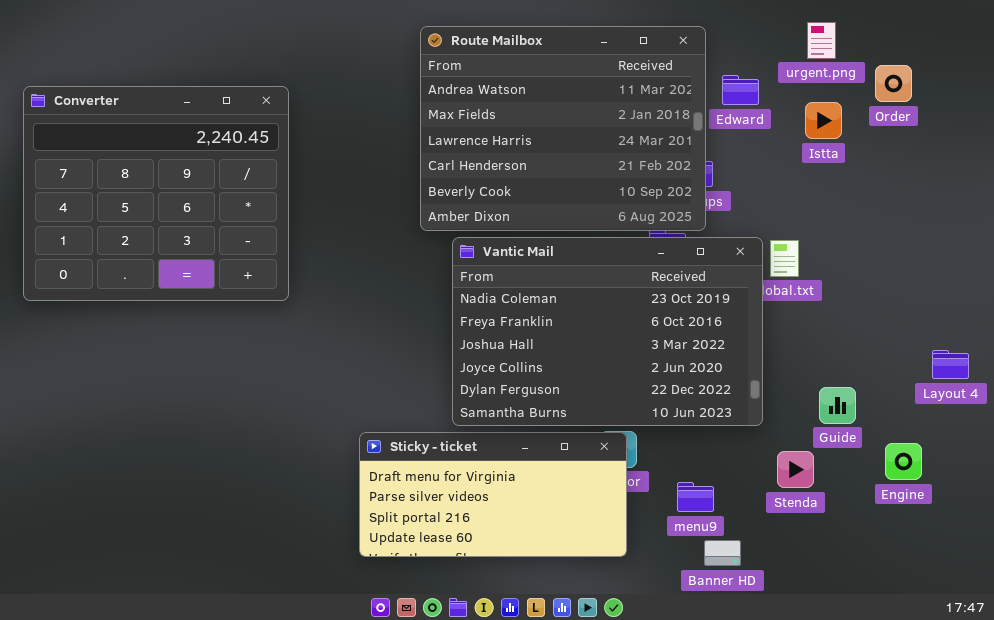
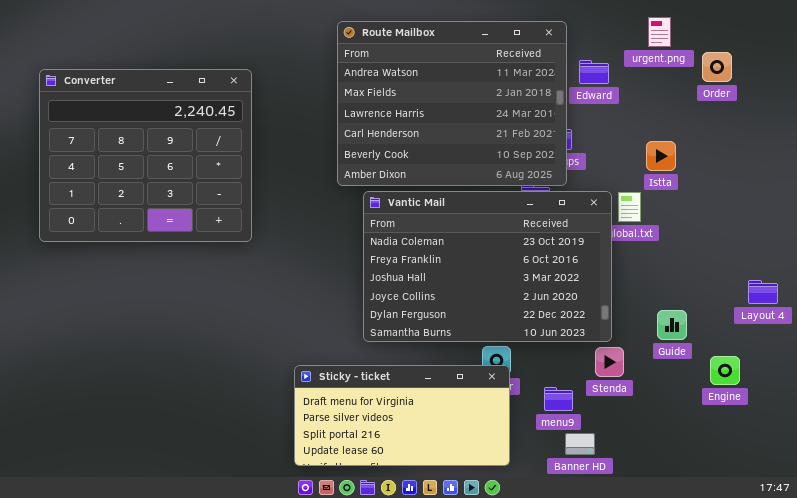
Converter: [23,86,289,301] -> [39,69,252,242], moved
Istta: [805,102,842,139] -> [646,141,676,171], moved
Sticky - ticket: [359,432,627,557] -> [294,365,510,466], moved
Stenda: [777,451,814,488] -> [595,347,624,377], moved

